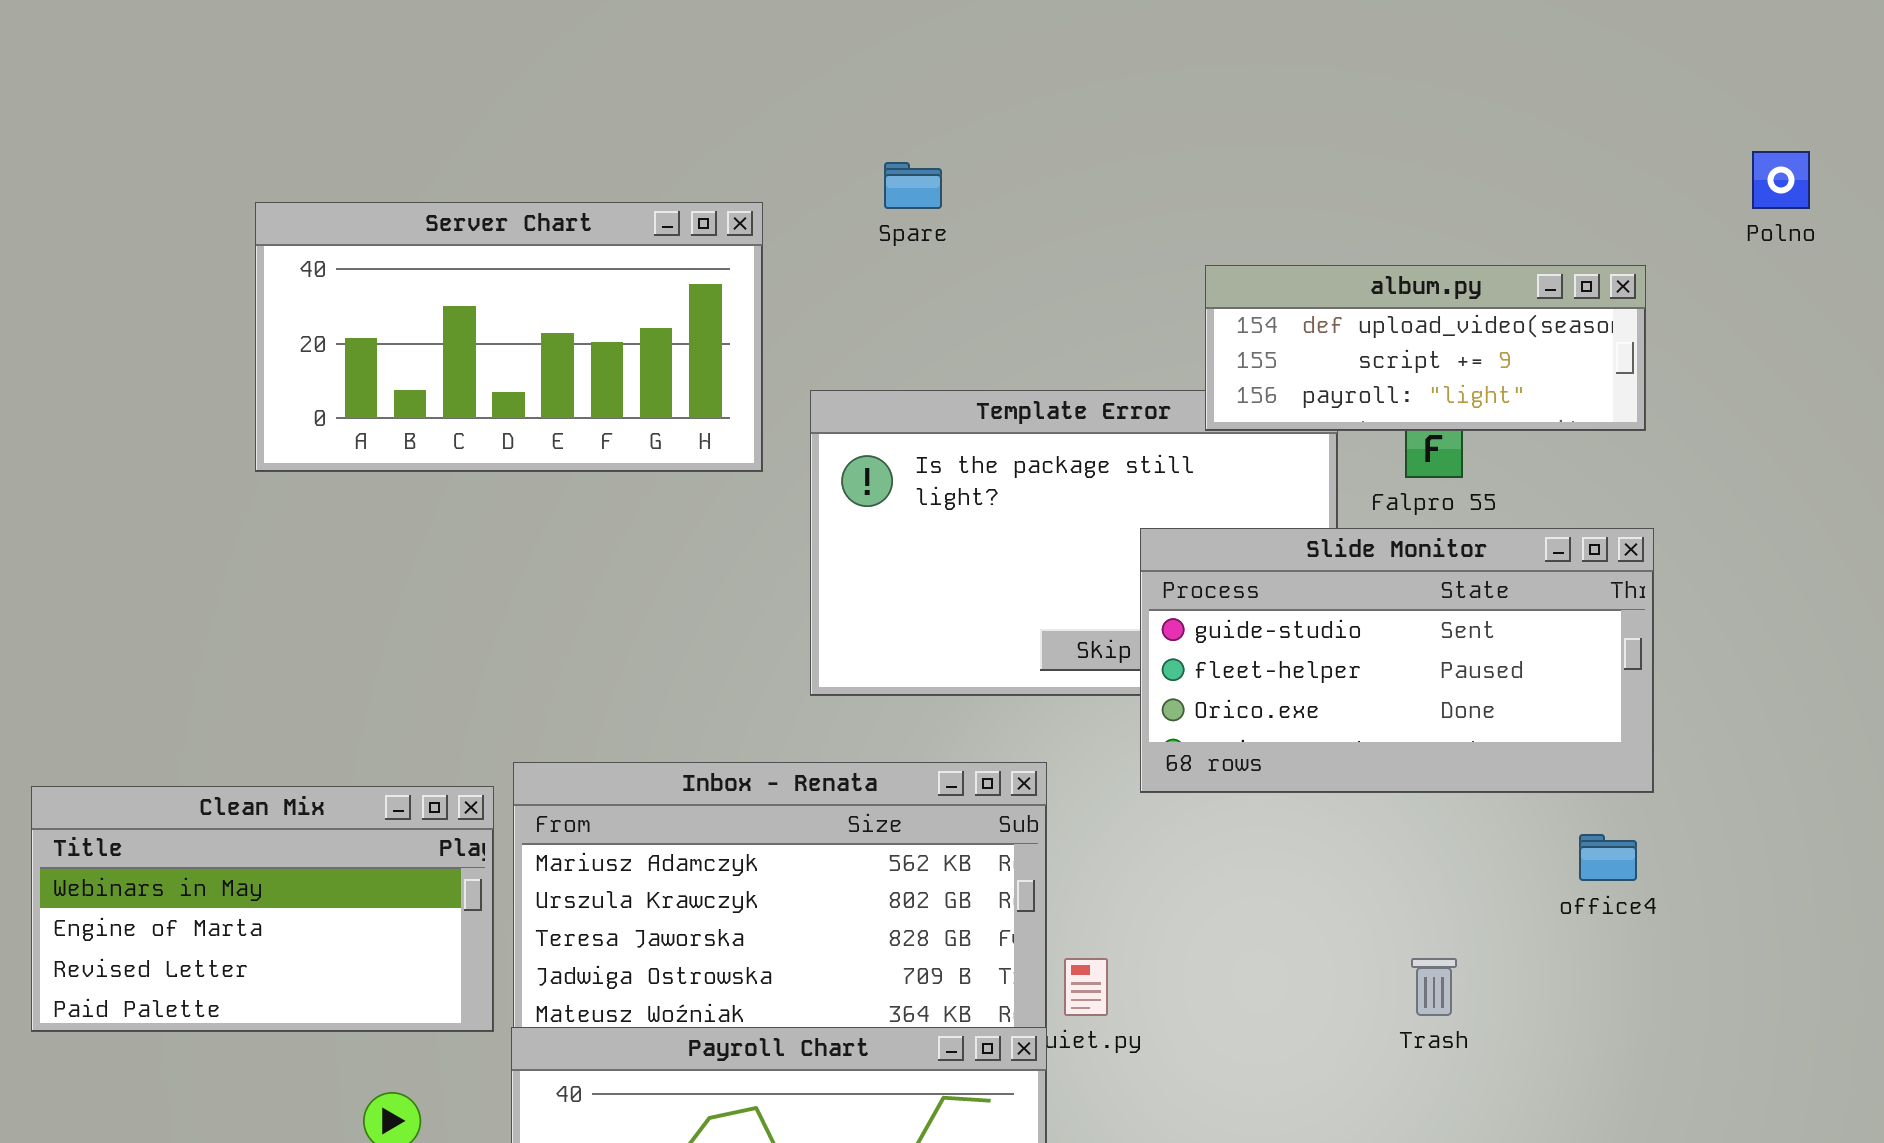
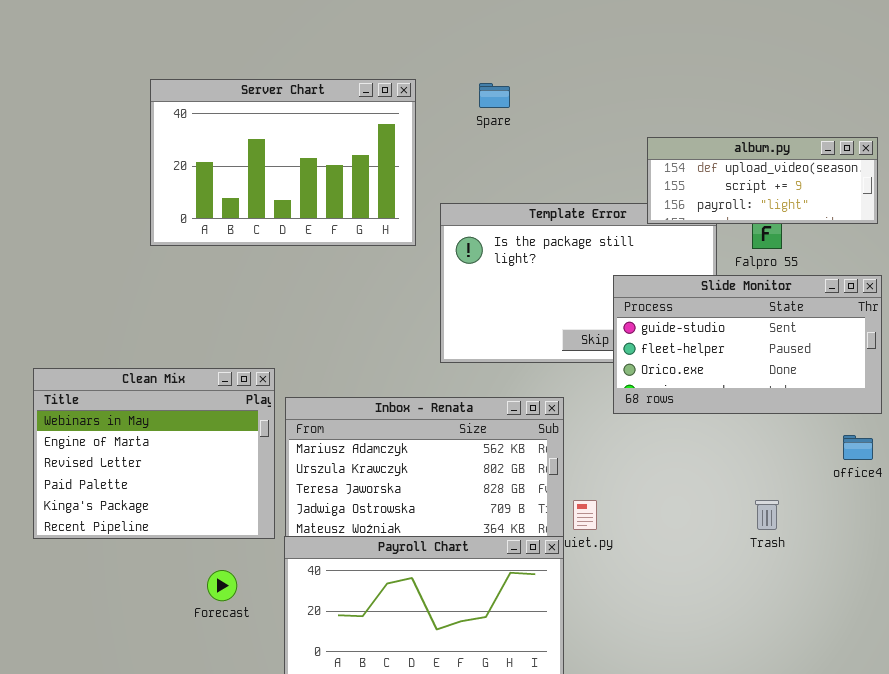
Server Chart: [255,202,763,472] -> [150,79,416,246], resized
Clean Mix: [31,786,494,1032] -> [33,368,275,539], resized

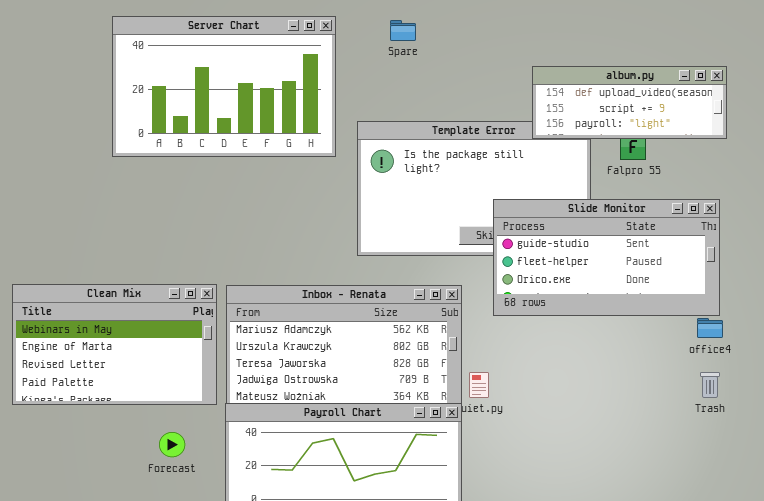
Slide Monitor: [613,275,882,414] -> [493,199,720,316], moved
Clean Mix: [33,368,275,539] -> [12,284,217,405], resized
Trash: [755,500,779,530] -> [700,372,720,398], moved

